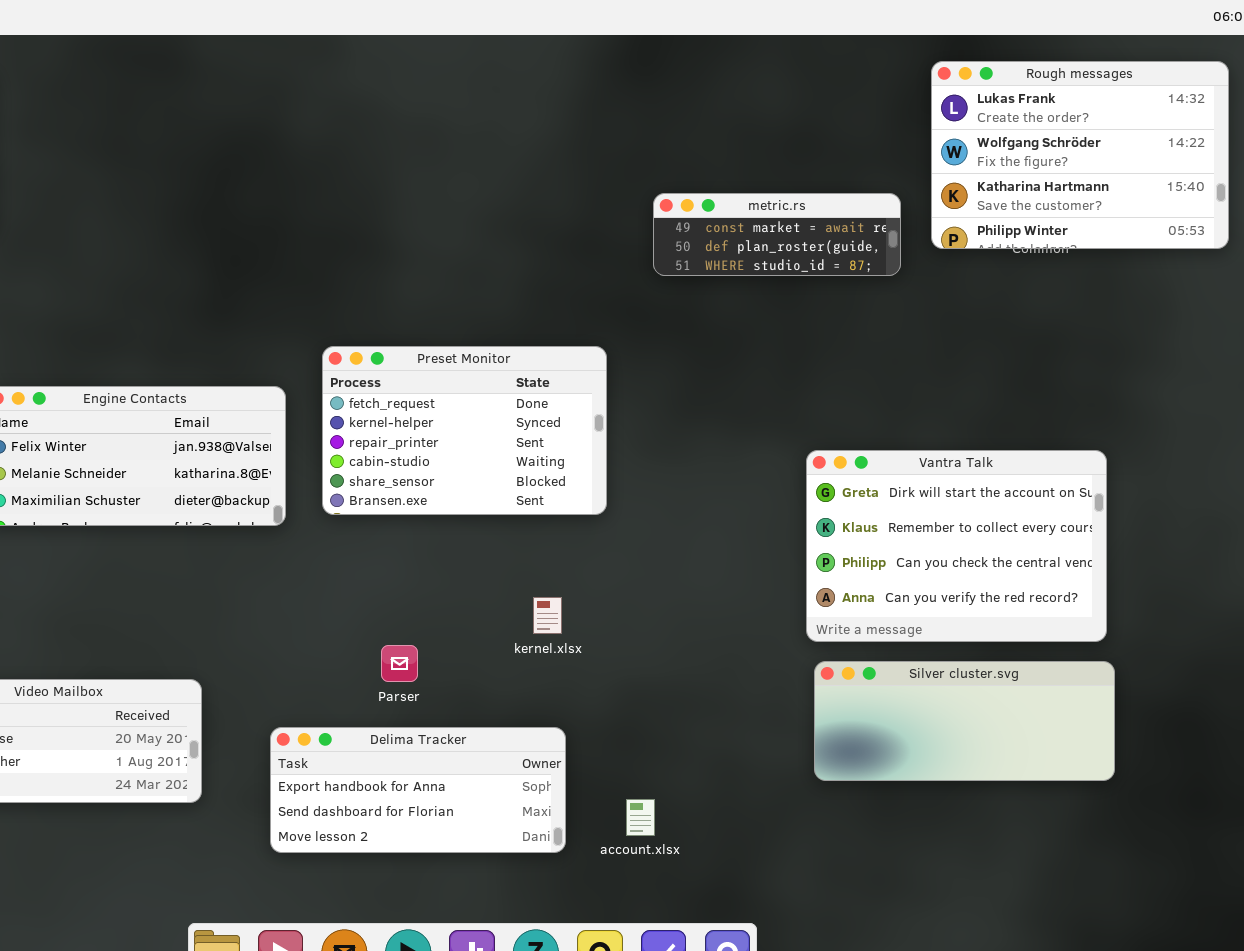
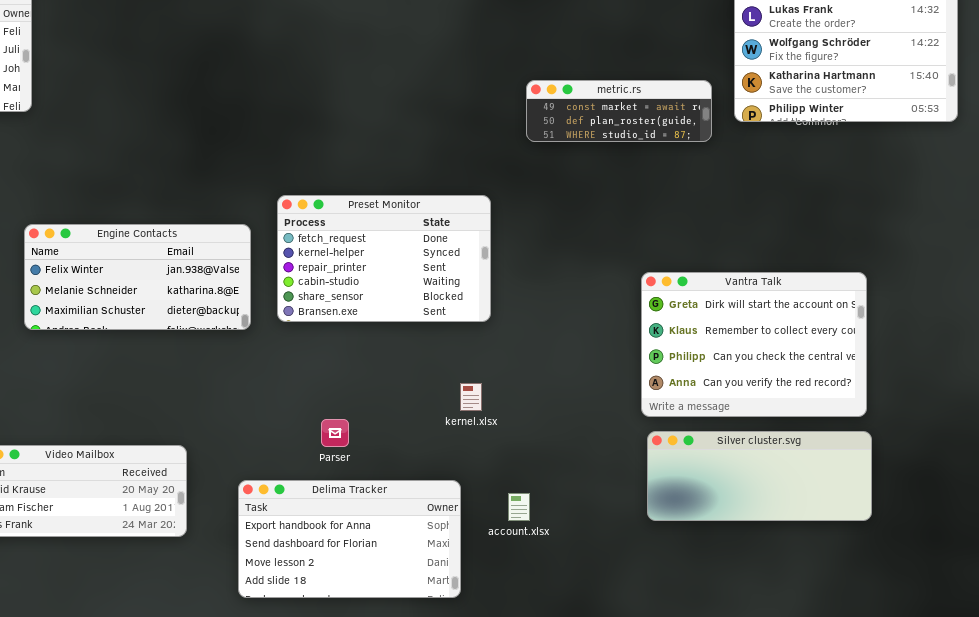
kernel.xlsx: [533,597,562,634] -> [460,383,482,411], moved
Delima Tracker: [270,727,566,853] -> [238,480,461,598], resized
account.xlsx: [626,799,655,836] -> [508,493,530,521], moved

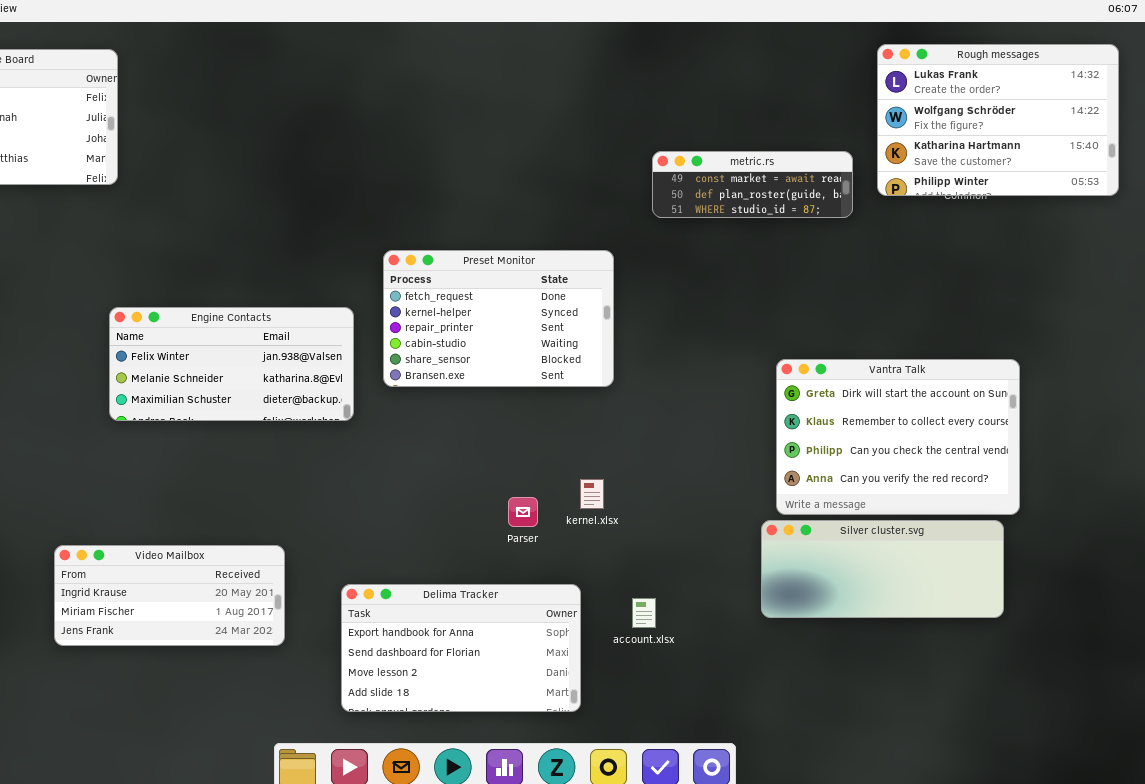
Preset Monitor: [277,195,491,322] -> [383,250,614,387], moved
Parser: [321,419,349,447] -> [508,497,538,527], moved
Silver cluster.svg: [647,431,872,521] -> [761,520,1004,618], moved

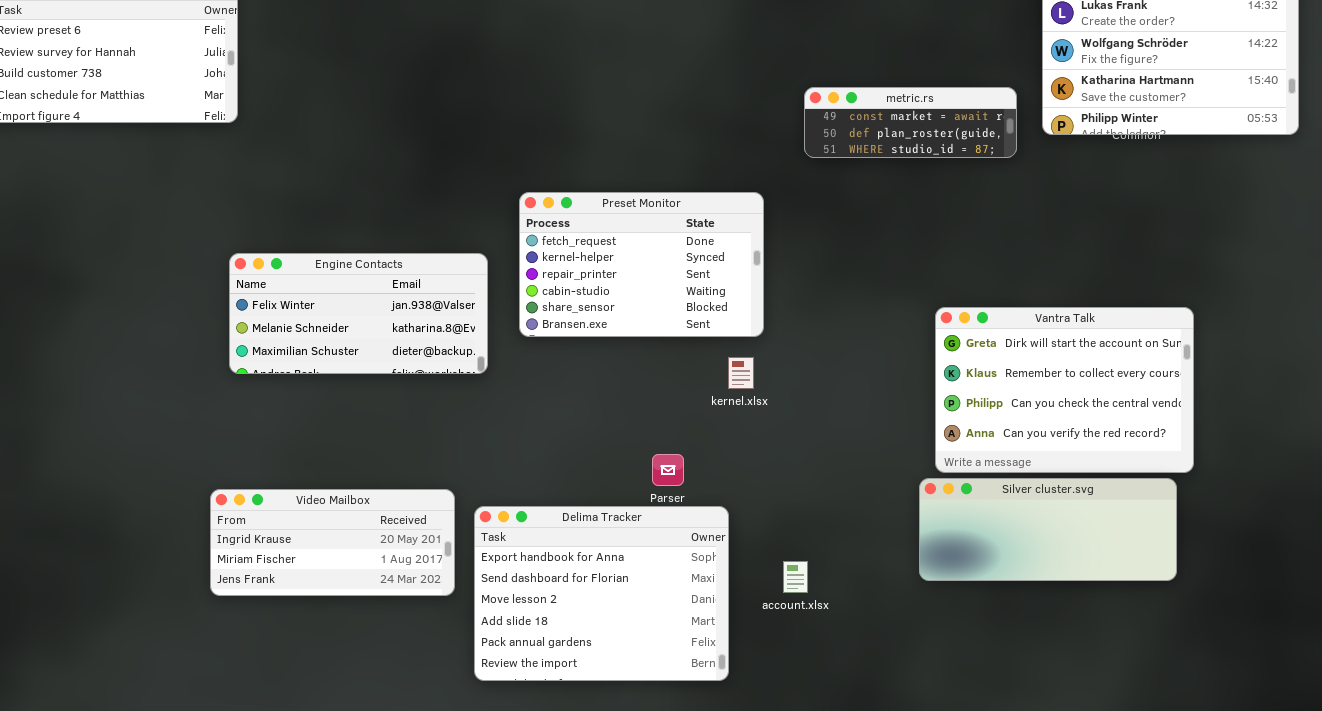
kernel.xlsx: [580,479,604,509] -> [728,357,754,389], moved
Video Mailbox: [54,545,285,646] -> [210,489,455,596], moved
Delima Tracker: [341,584,581,712] -> [474,506,729,681], resized

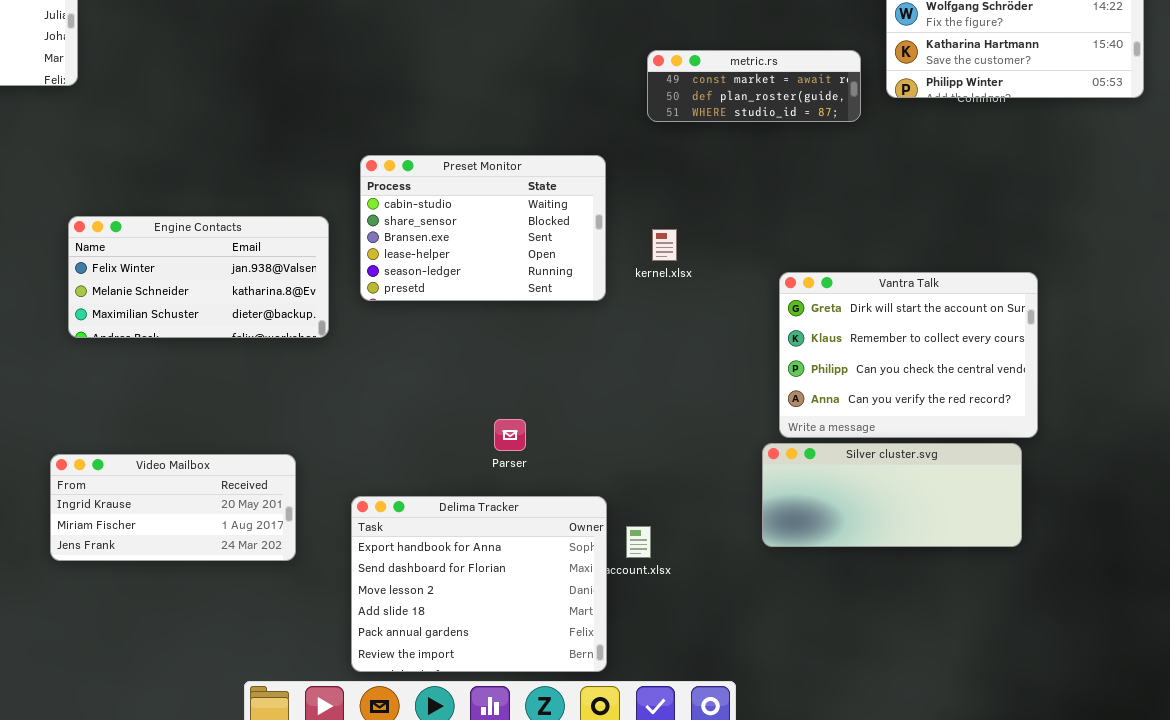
Preset Monitor: [519,192,764,337] -> [360,155,606,301], scrolled down 3 rows
kernel.xlsx: [728,357,754,389] -> [652,229,677,261], moved
Delima Tracker: [474,506,729,681] -> [351,496,607,672], moved

